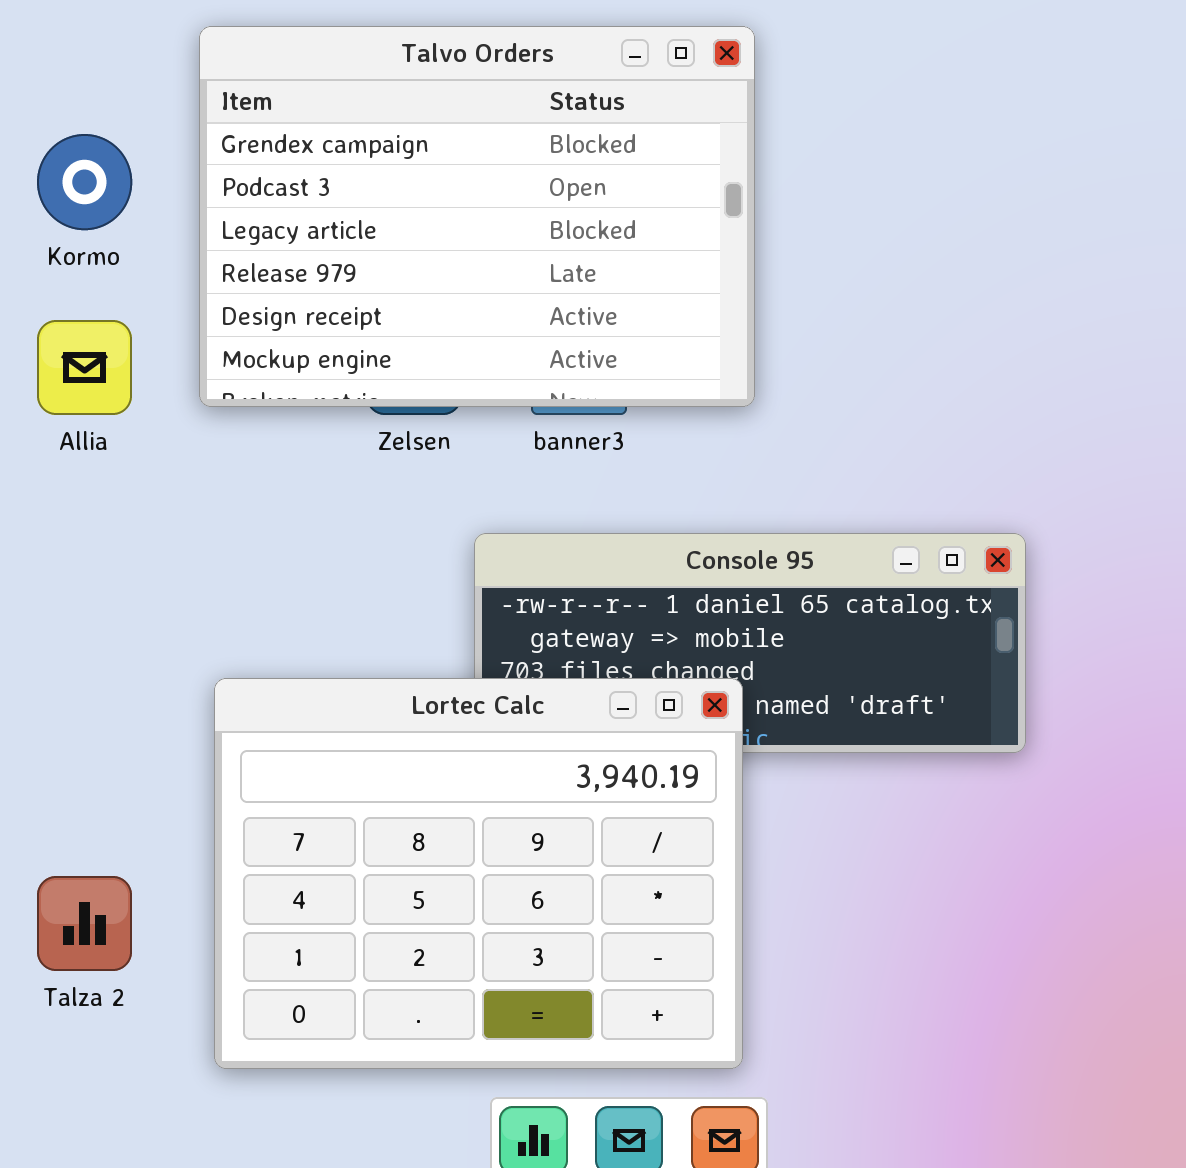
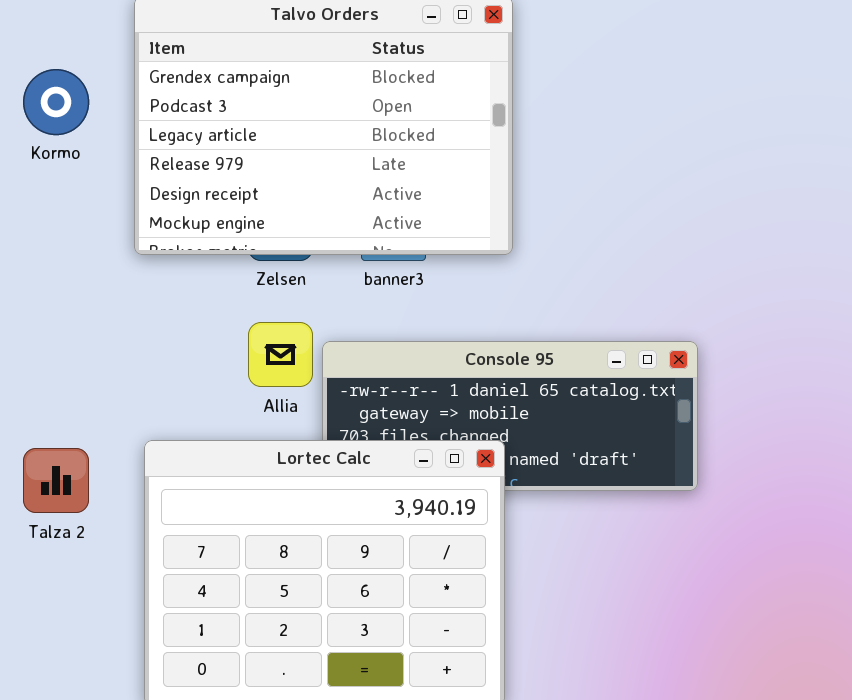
Allia: [37,320,132,415] -> [248,322,313,387], moved
Talza 2: [37,876,132,971] -> [23,448,89,513], moved

